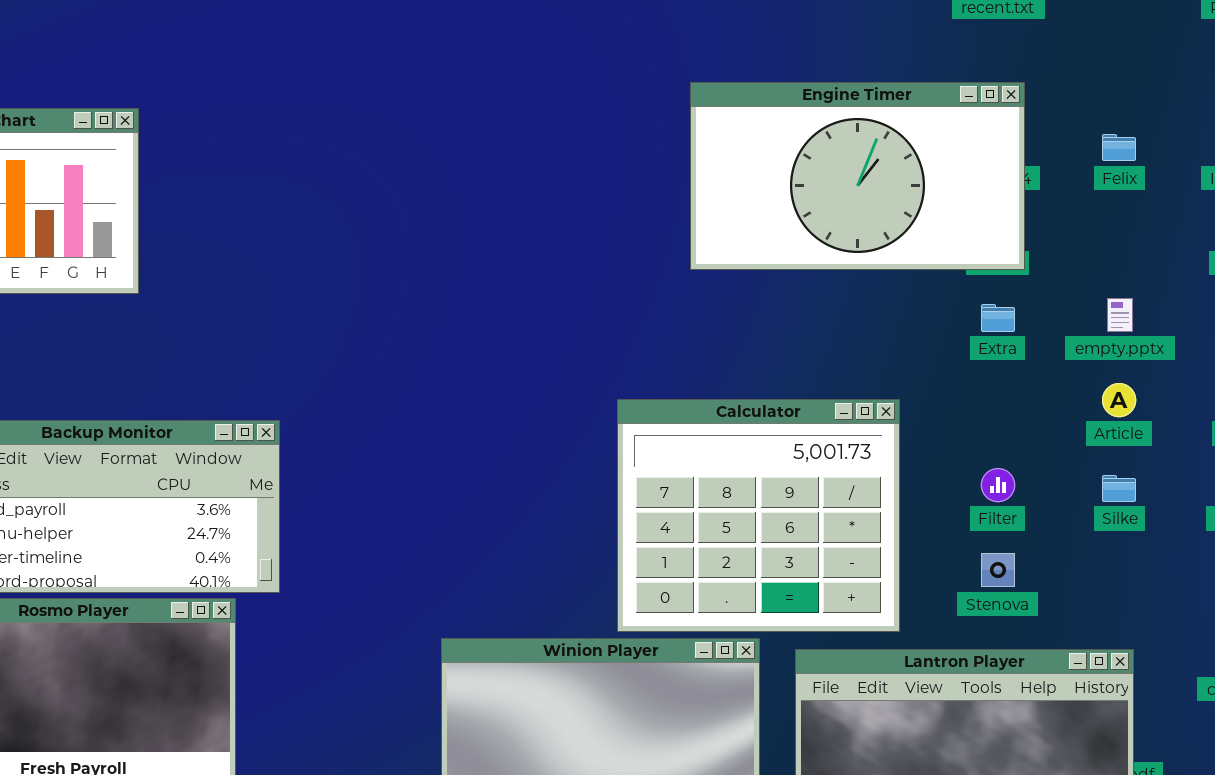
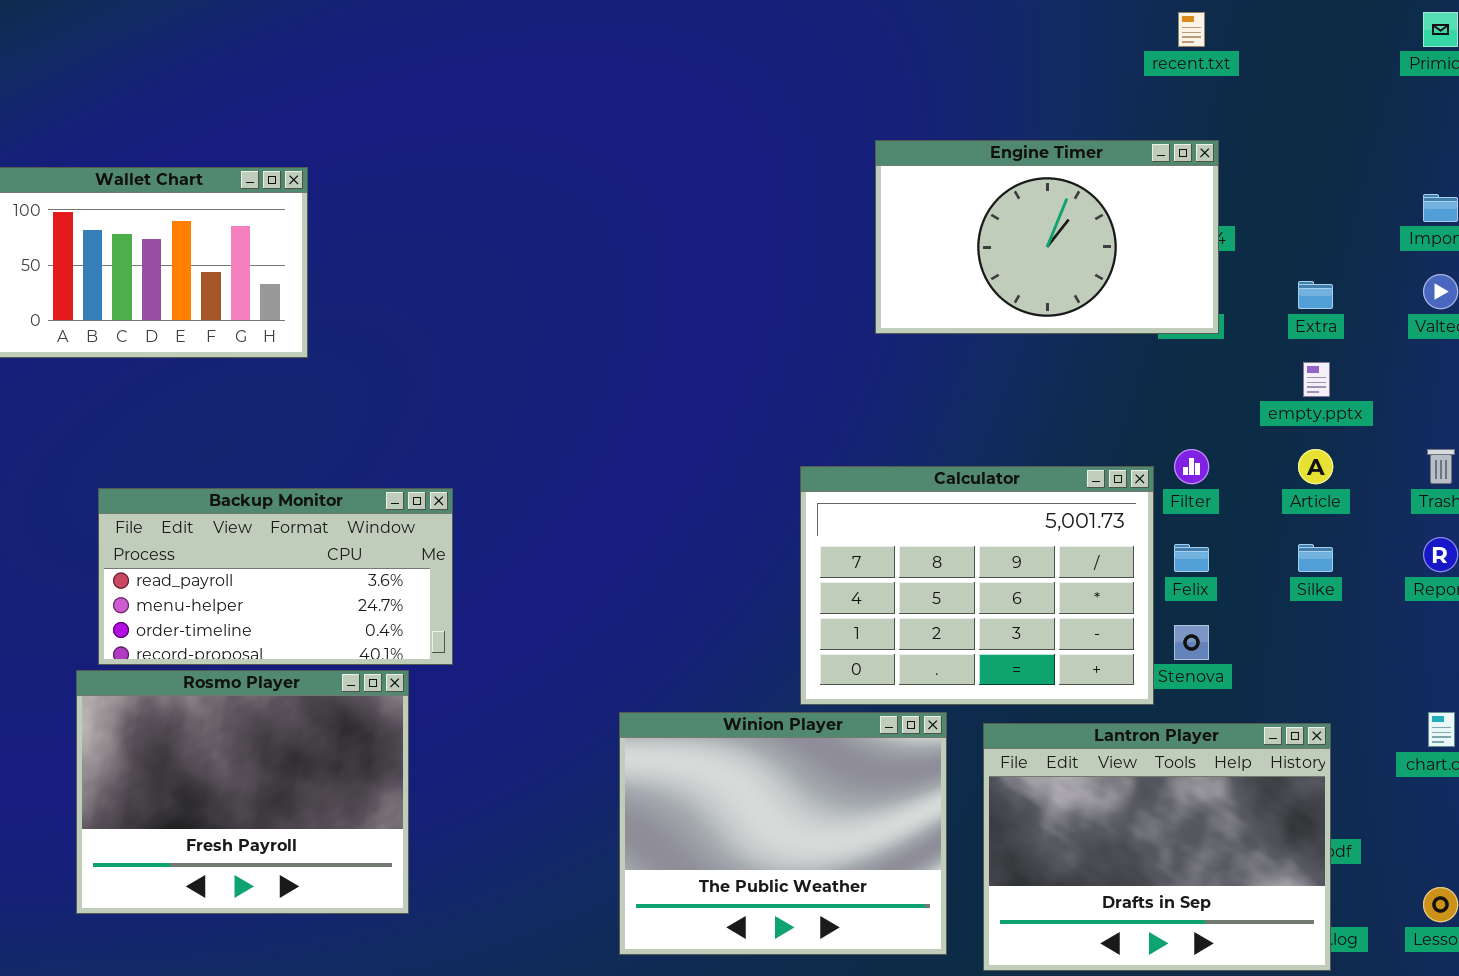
Felix: [1102,134,1136,161] -> [1174,544,1209,572], moved
Extra: [981,304,1015,332] -> [1298,281,1333,309], moved
Calculator: [617,399,900,632] -> [800,466,1154,705], resized
Filter: [981,468,1015,502] -> [1174,449,1209,484], moved

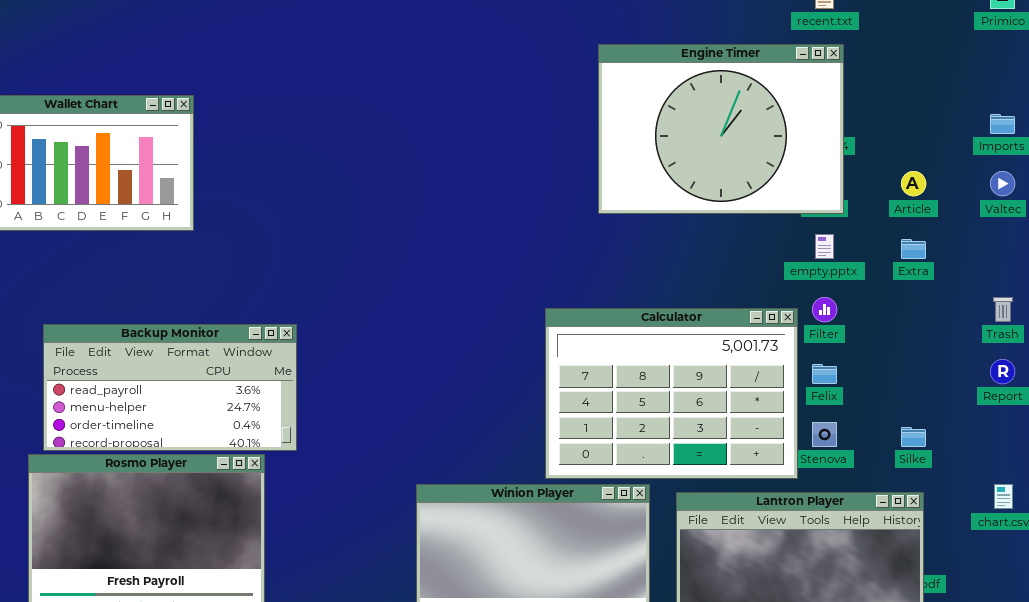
Engine Timer: [875,140,1219,334] -> [598,44,844,214], resized
Extra: [1298,281,1333,309] -> [901,239,926,259], moved
empty.pptx: [1303,362,1330,397] -> [815,234,834,259], moved
Article: [1298,449,1333,484] -> [901,171,926,196], moved
Silke: [1298,544,1333,572] -> [901,427,926,447], moved

